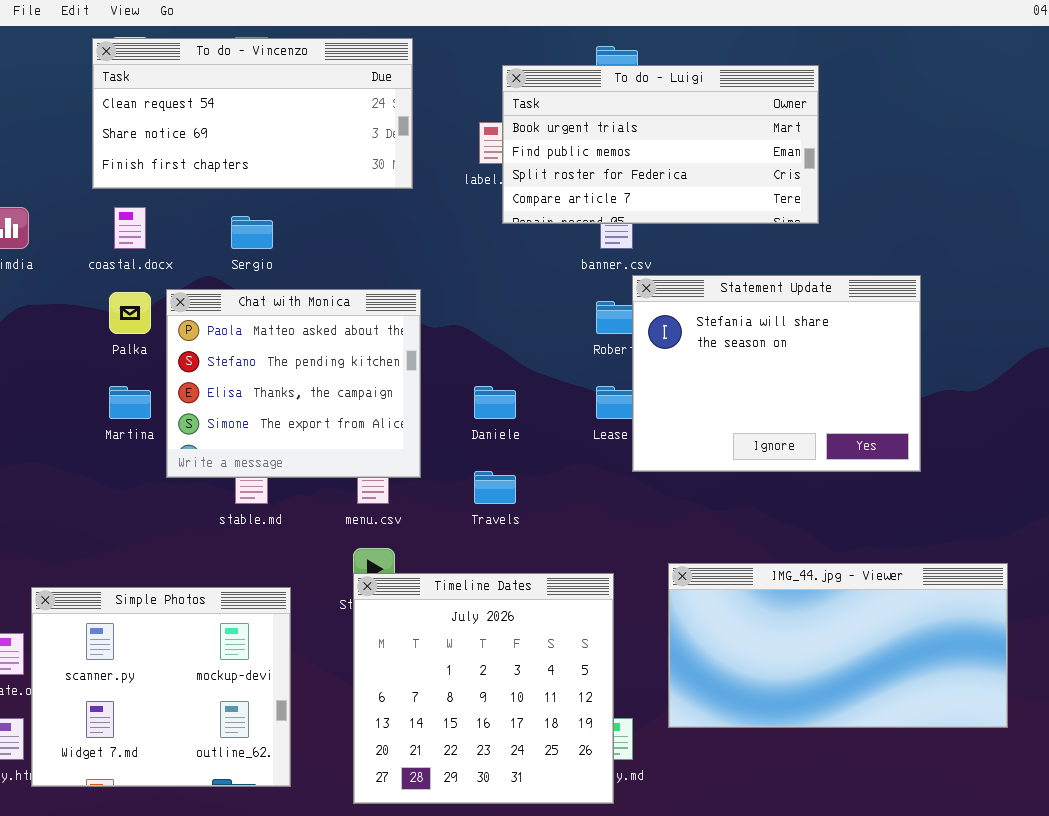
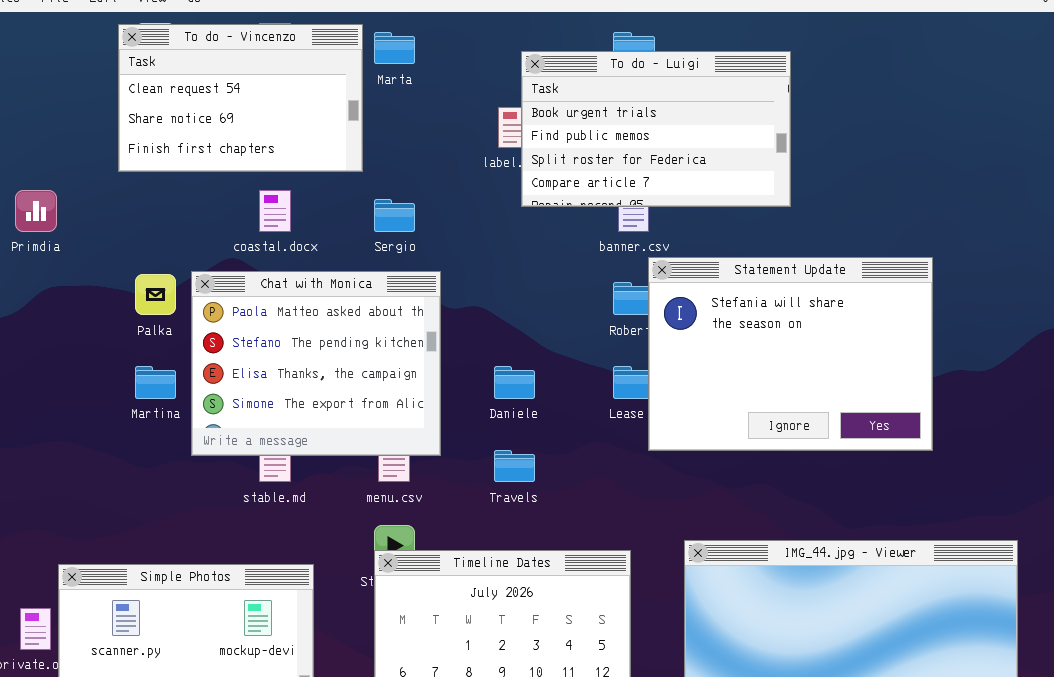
To do - Vincenzo: [92,38,413,189] -> [118,24,363,172], resized
To do - Luigi: [502,65,819,224] -> [521,51,791,207], resized
coastal.docx: [114,207,146,249] -> [259,190,291,232], moved
Sergio: [231,216,273,249] -> [374,199,415,232], moved

